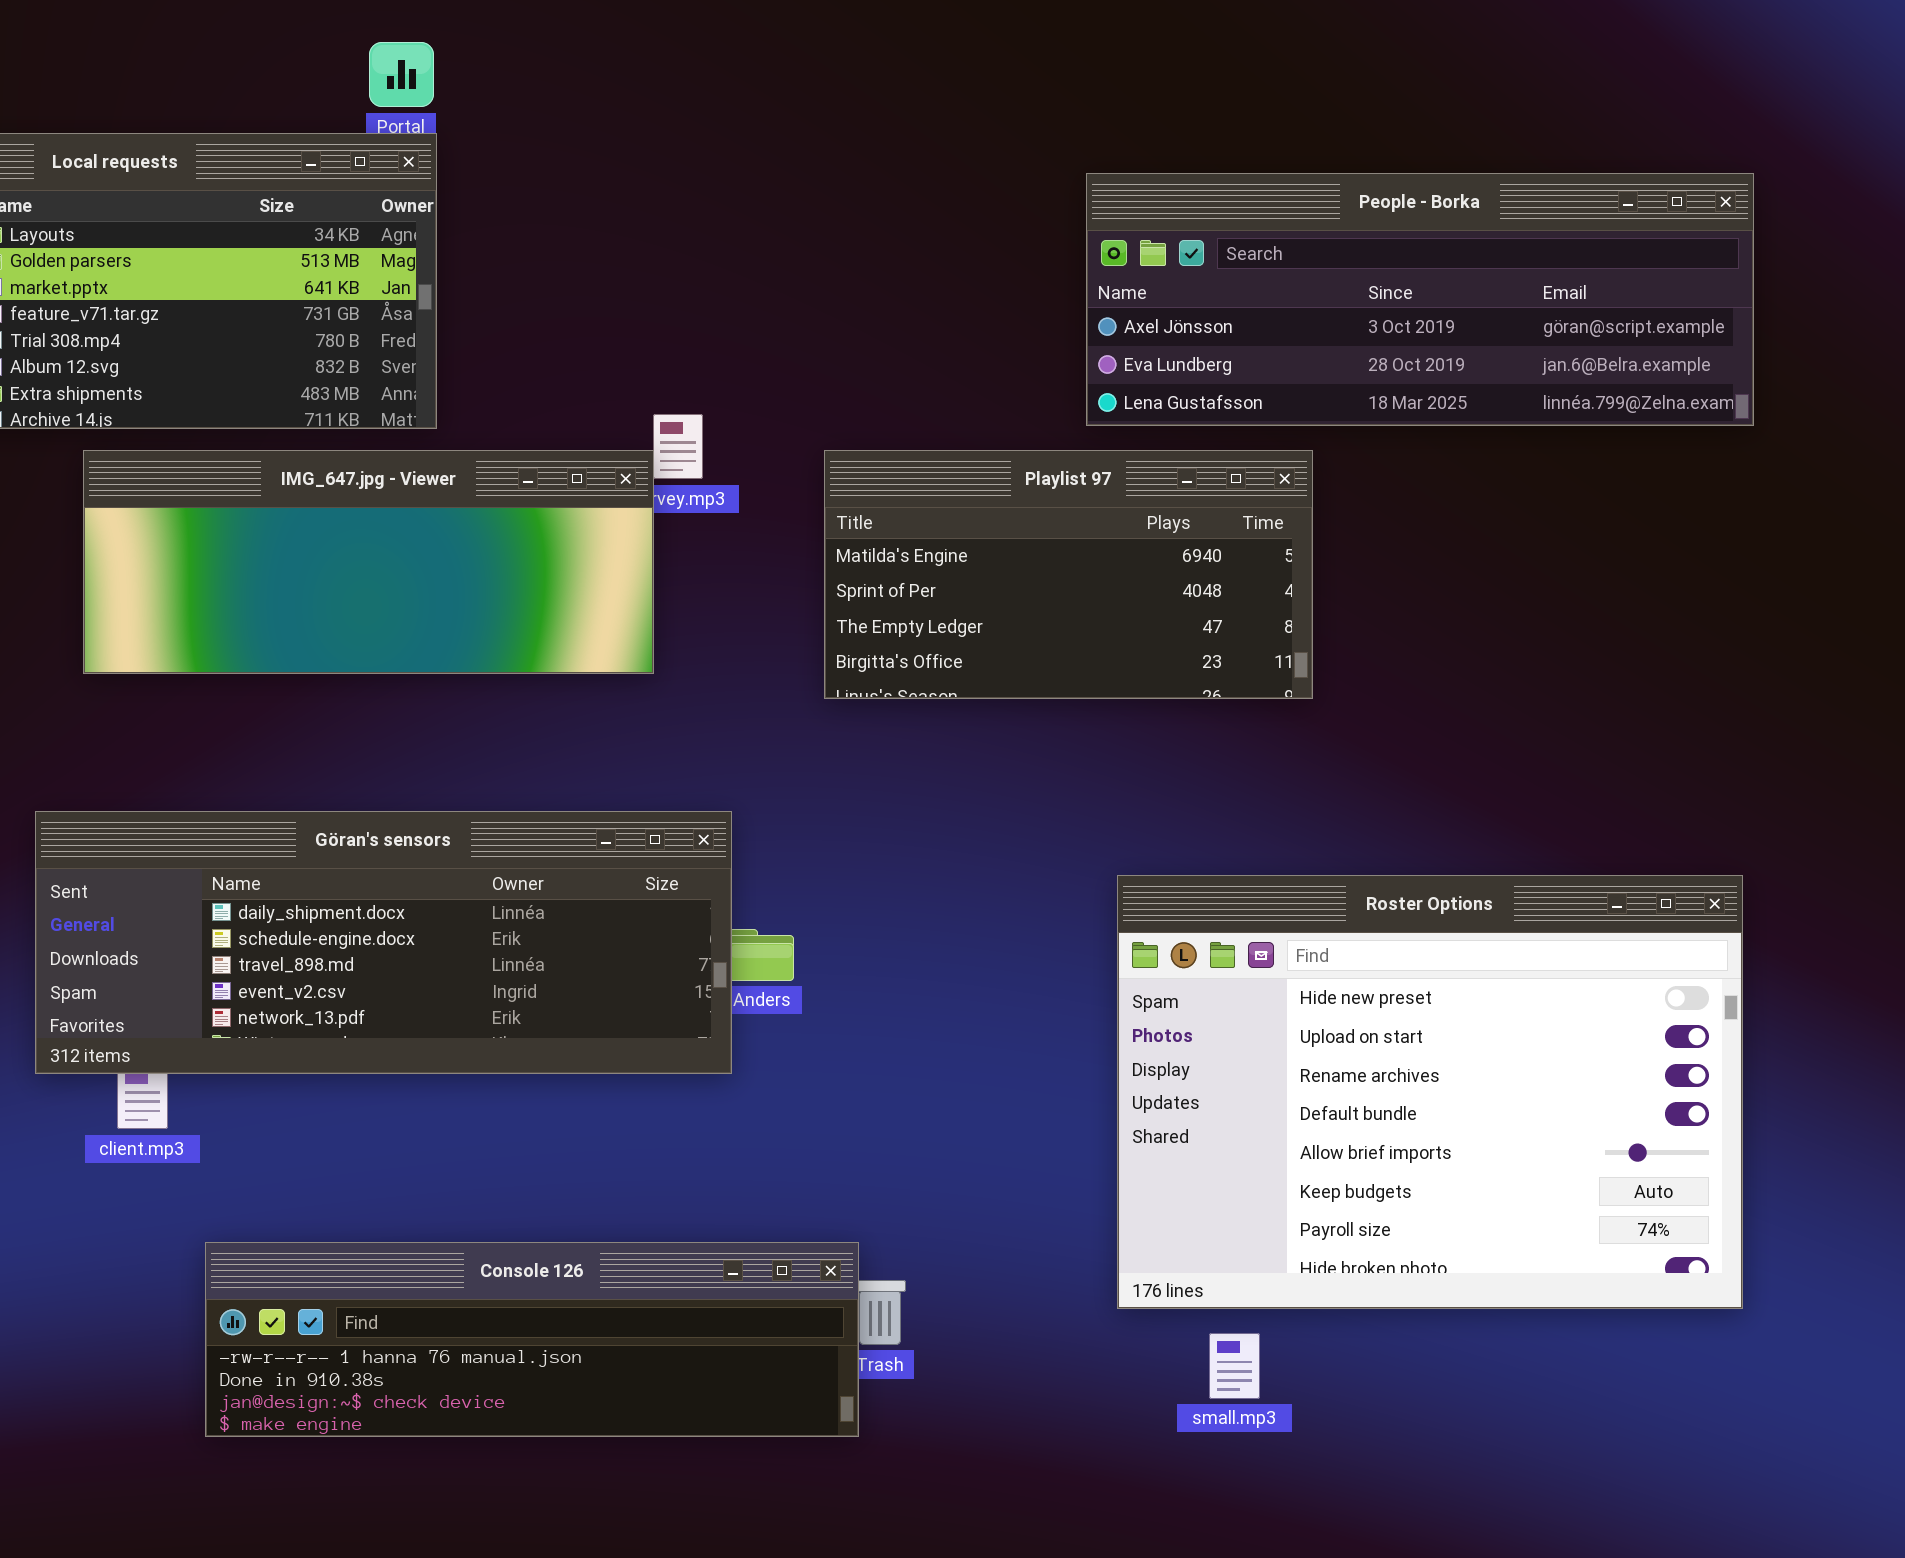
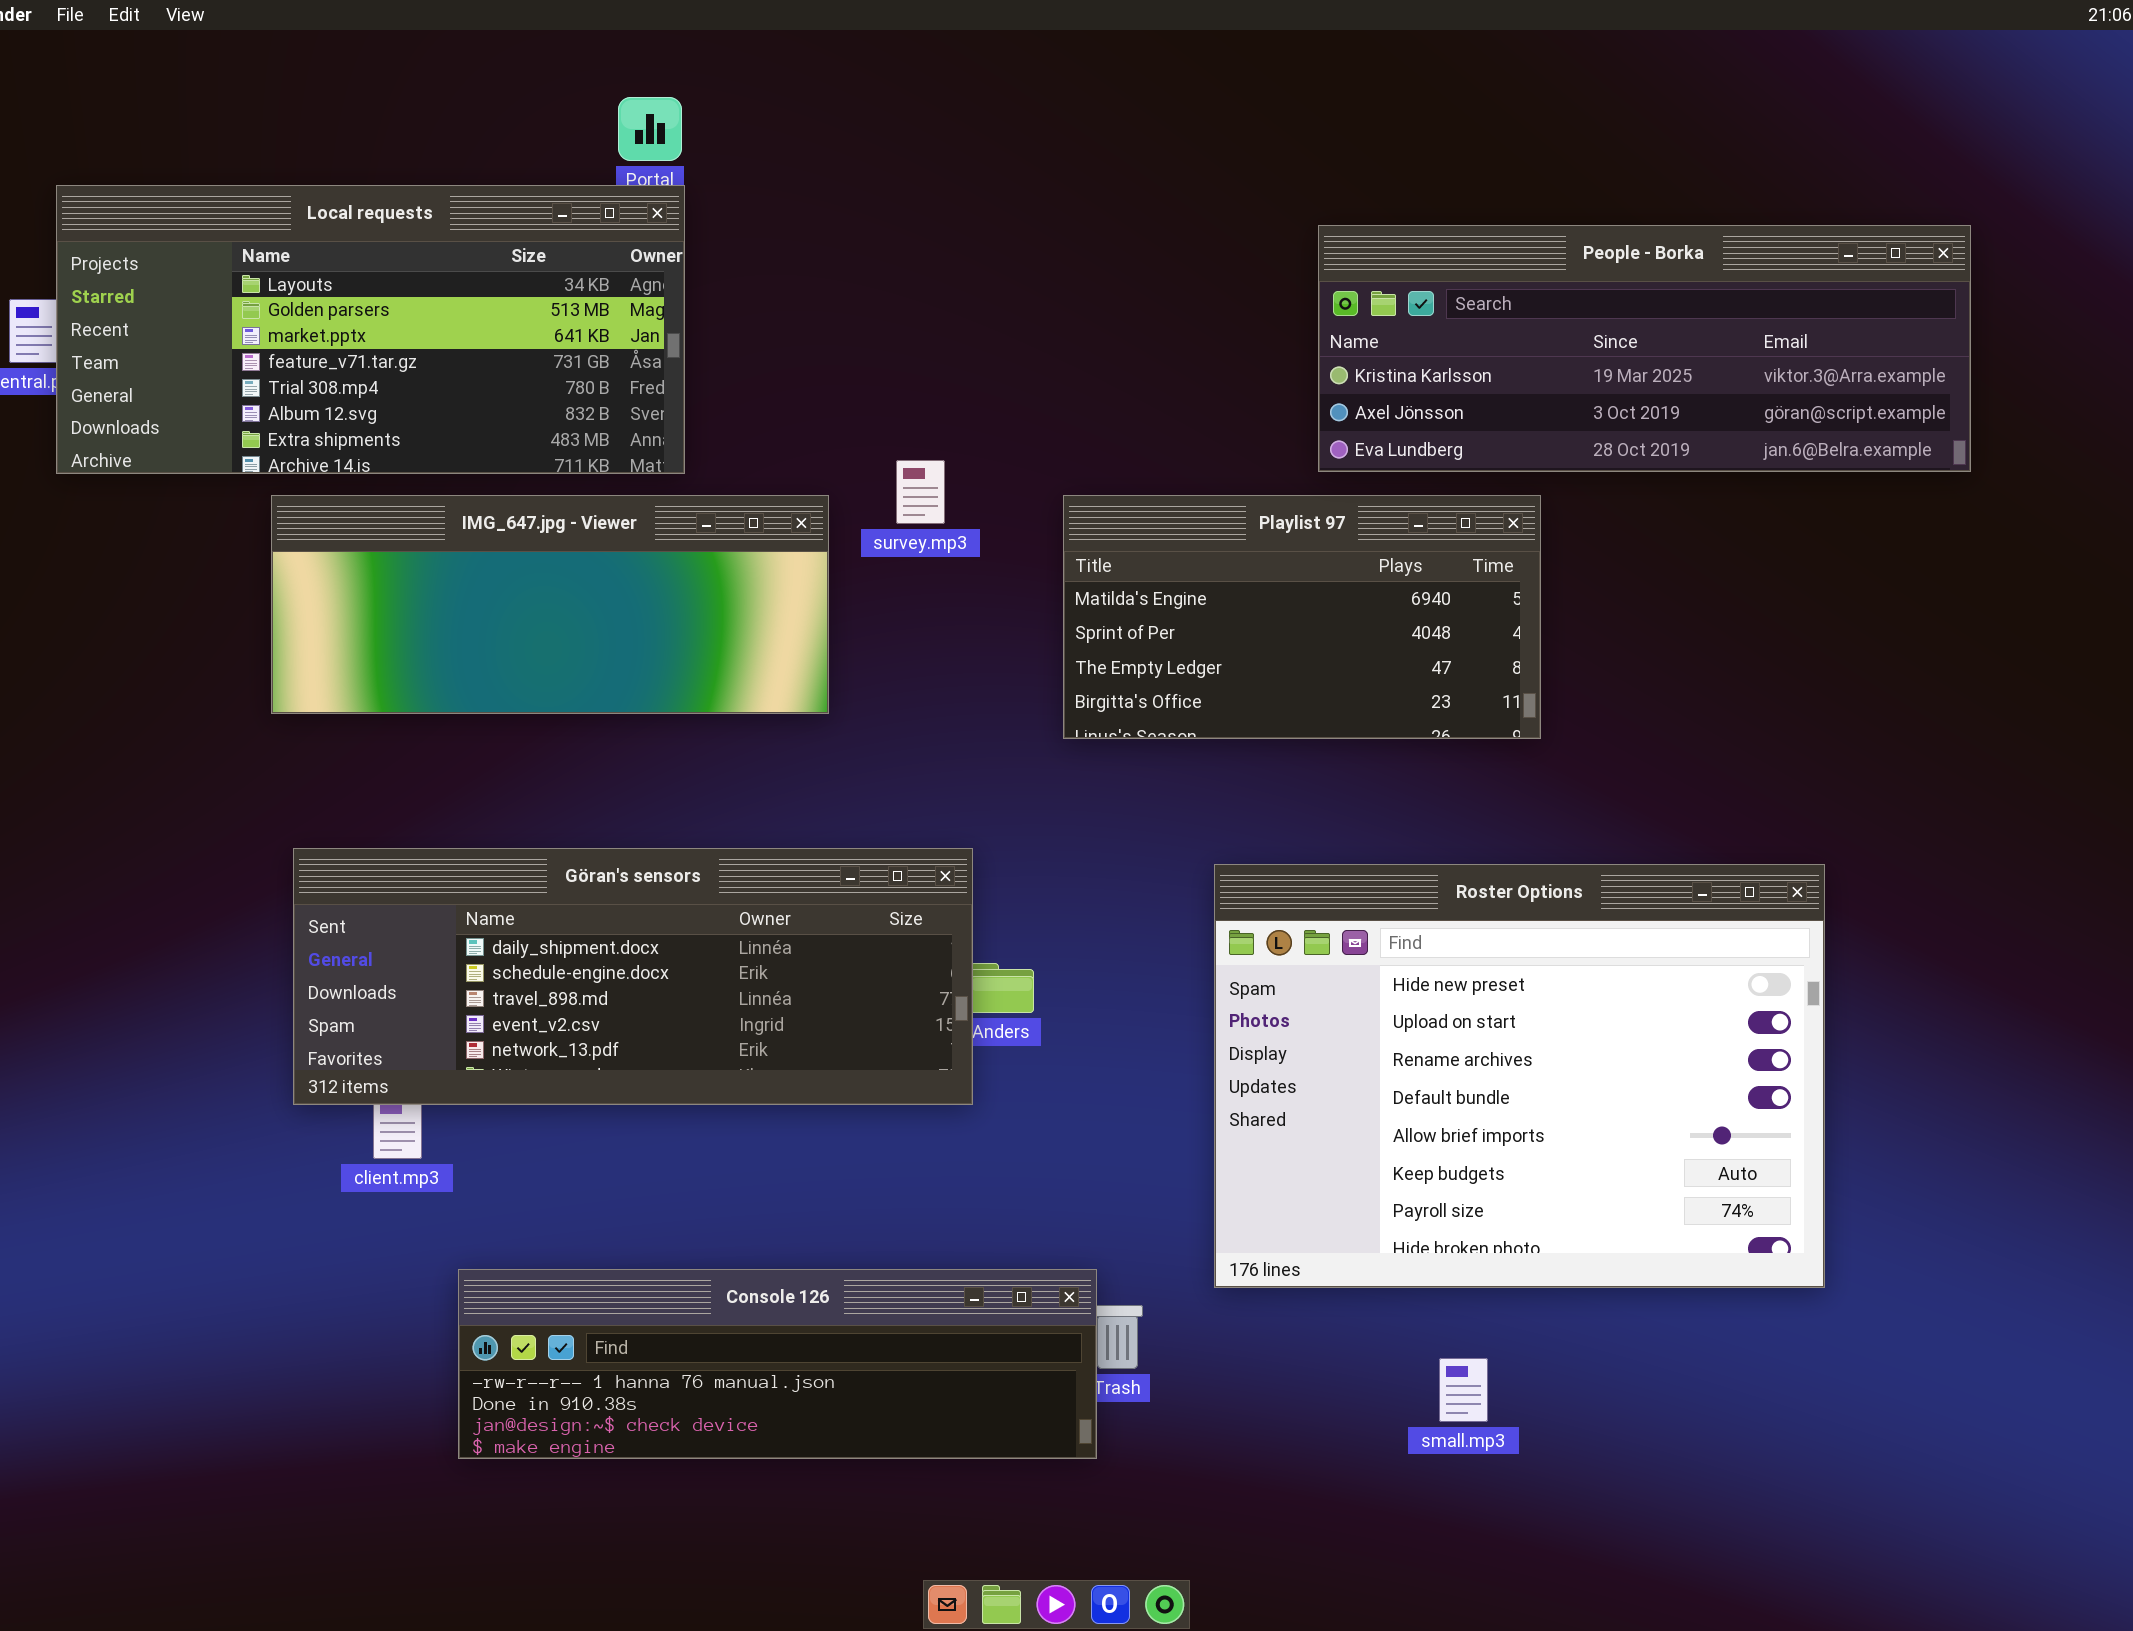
People - Borka: [1086,173,1754,426] -> [1318,225,1971,472], scrolled up 1 row
IMG_647.jpg - Viewer: [83,450,654,674] -> [271,495,829,714], moved
Roster Options: [1117,875,1743,1309] -> [1214,864,1825,1288], moved

